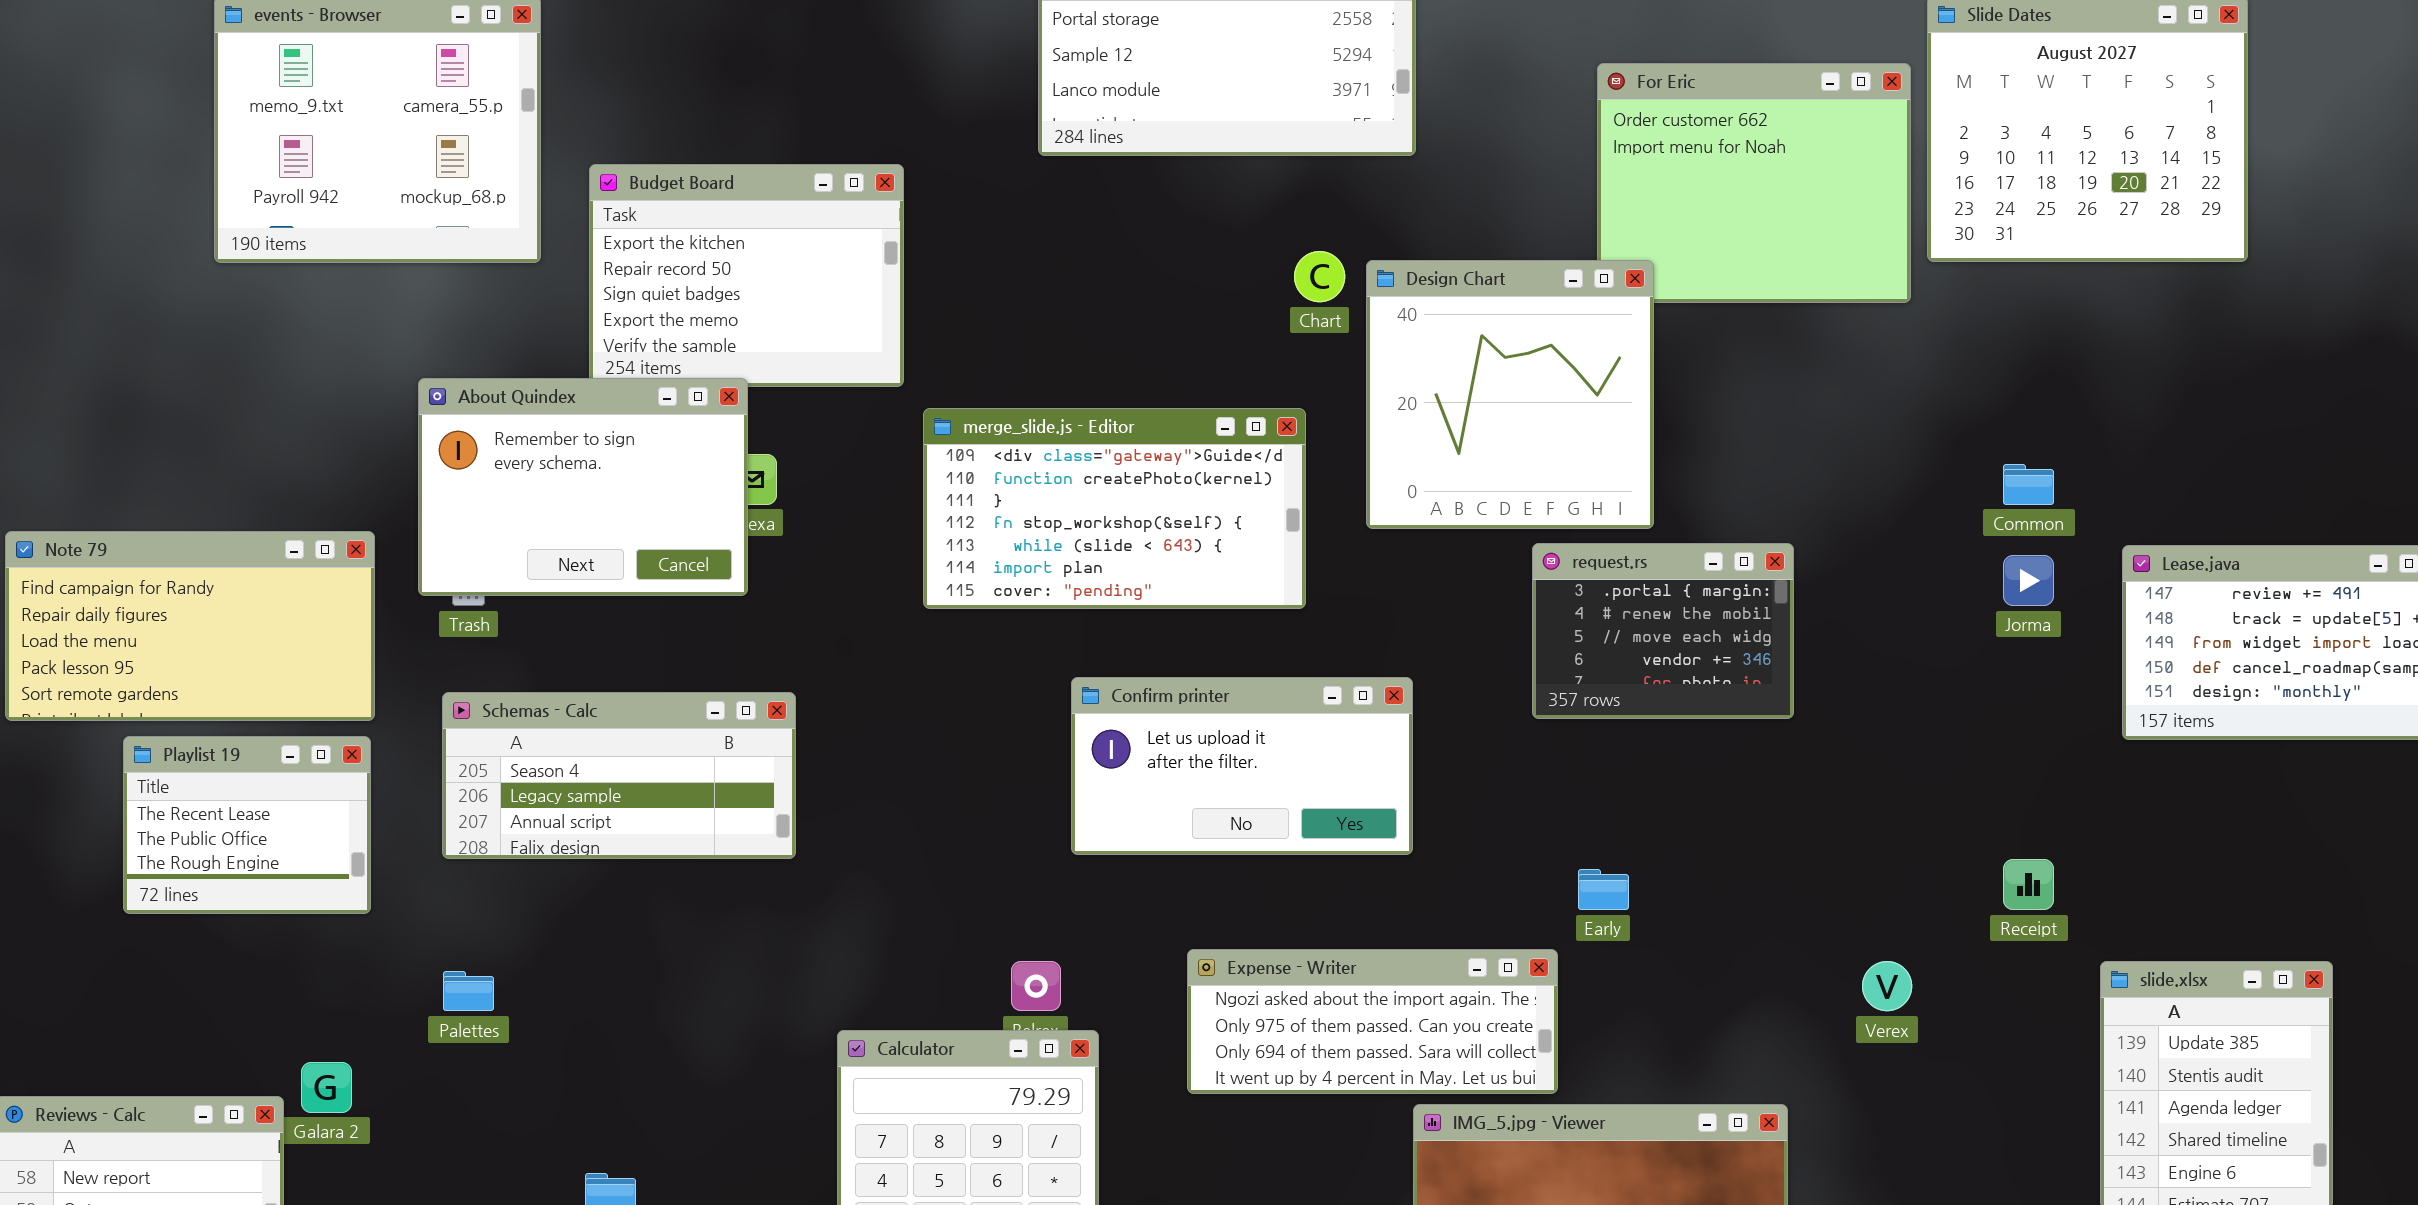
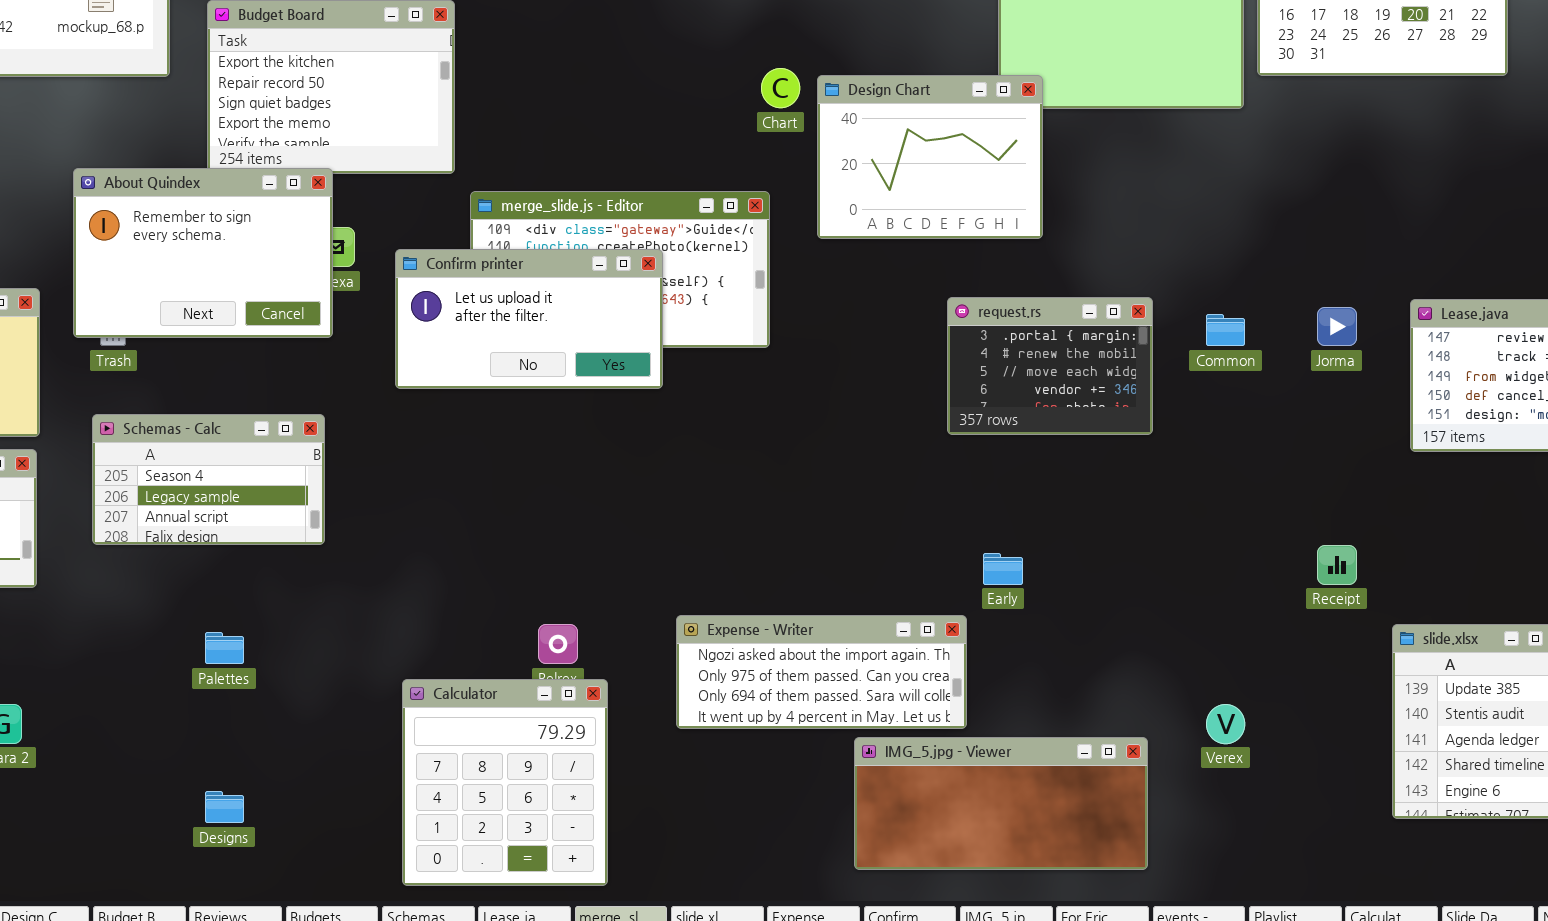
Design Chart: [1366,260,1654,529] -> [817,75,1043,239], resized
Common: [2003,464,2054,505] -> [1206,314,1245,346], moved
Confirm printer: [1071,677,1413,855] -> [395,249,663,389], moved
Schemas - Calc: [442,692,796,859] -> [92,414,325,545], resized
Verex: [1862,961,1912,1011] -> [1206,704,1245,744], moved
Palettes: [443,971,494,1011] -> [205,632,244,664], moved

